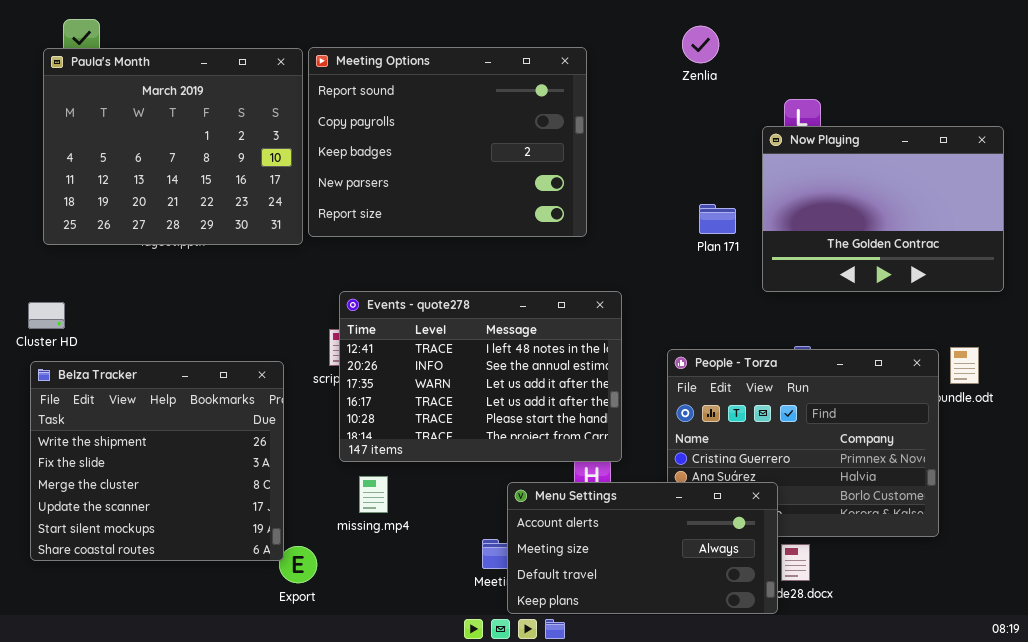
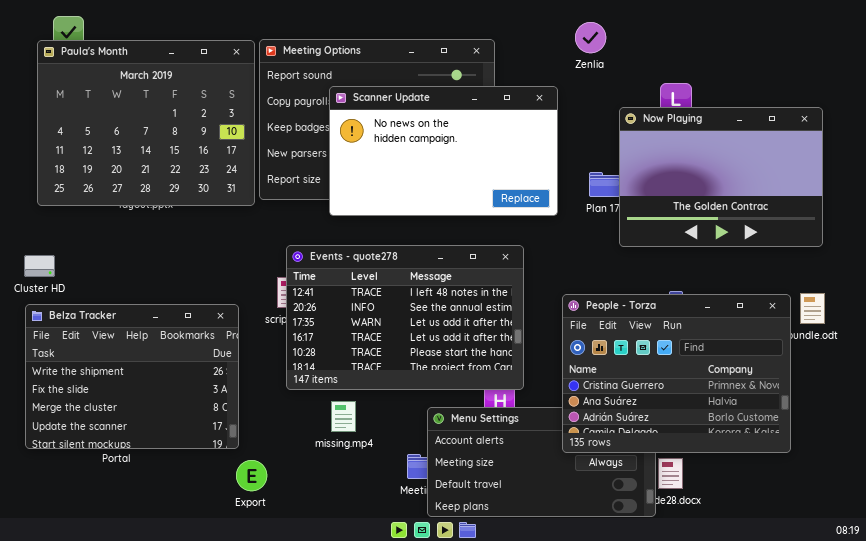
Scanner Update: none -> [329,86,558,216], opened
Now Playing: [762,126,1004,292] -> [619,107,823,247], moved
People - Torza: [667,349,939,537] -> [562,294,791,453], raised
Belza Tracker: [30,361,284,561] -> [25,304,239,449], resized
missing.mp4: [359,476,388,513] -> [331,401,356,432], moved

